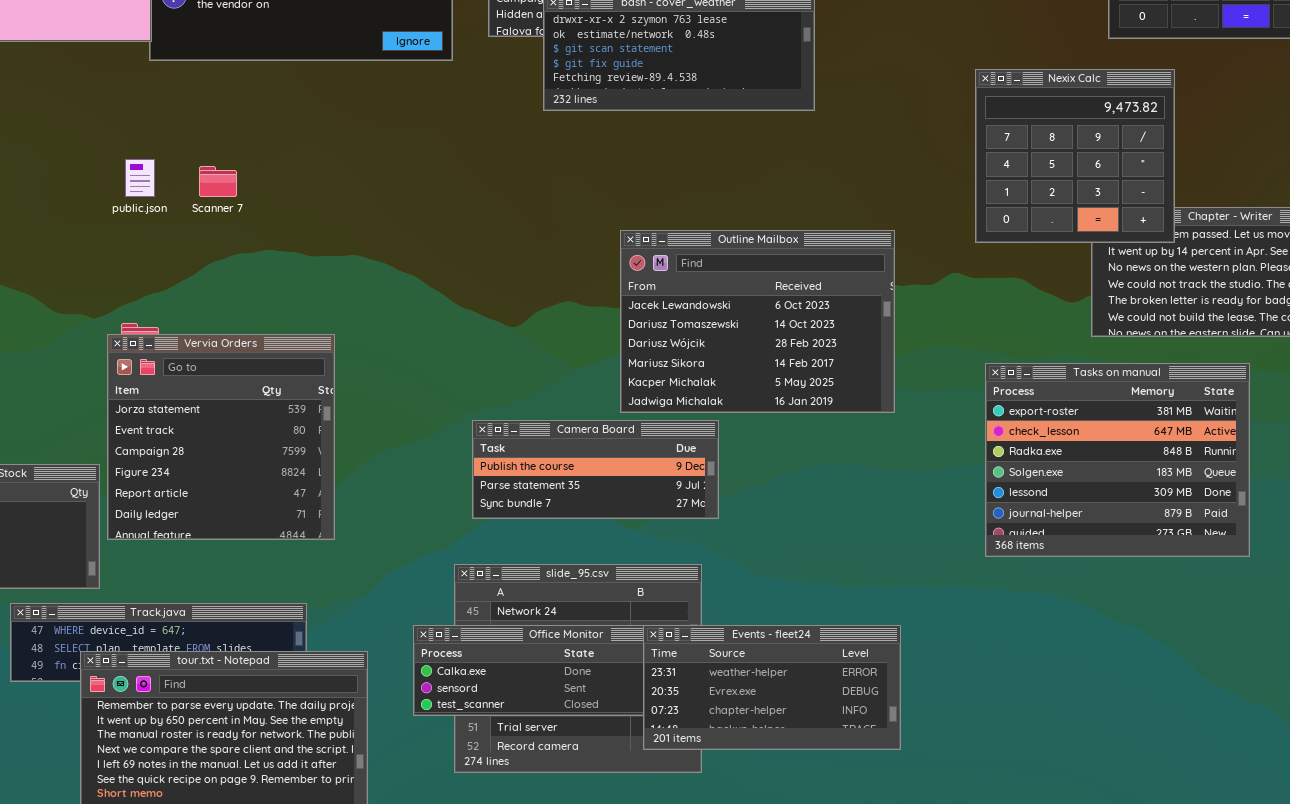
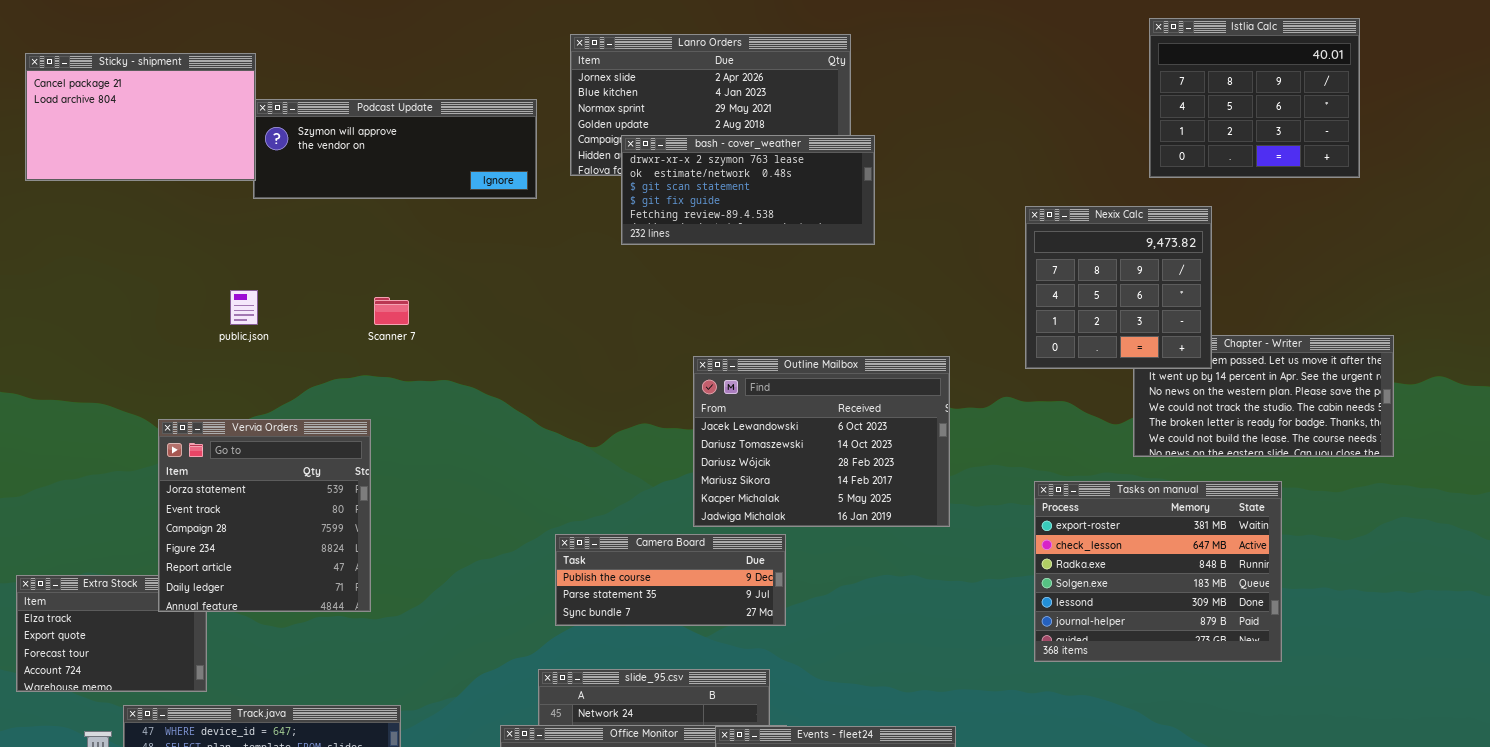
Scanner 7: [199,166,237,197] -> [374,297,409,325], moved
Vervia Orders: [107,334,335,540] -> [158,419,371,612], moved

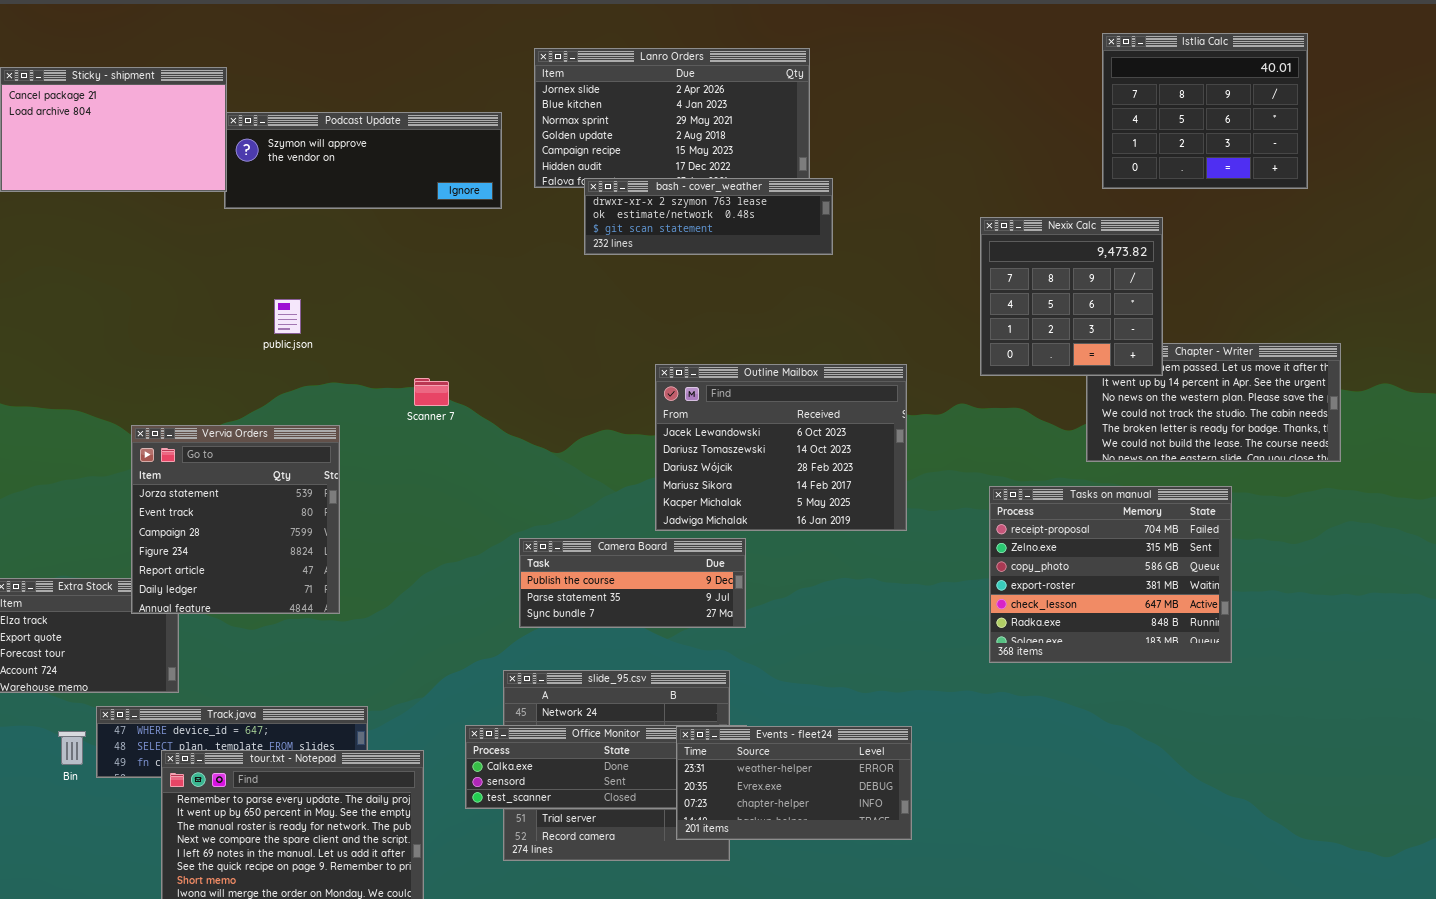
bash - cover_weather: [621,135,875,245] -> [584,178,833,255], resized
public.json: [230,290,258,325] -> [274,299,301,334], moved
Scanner 7: [374,297,409,325] -> [414,378,449,406], moved
Tasks on manual: [1034,481,1282,662] -> [989,486,1232,663], scrolled up 3 rows

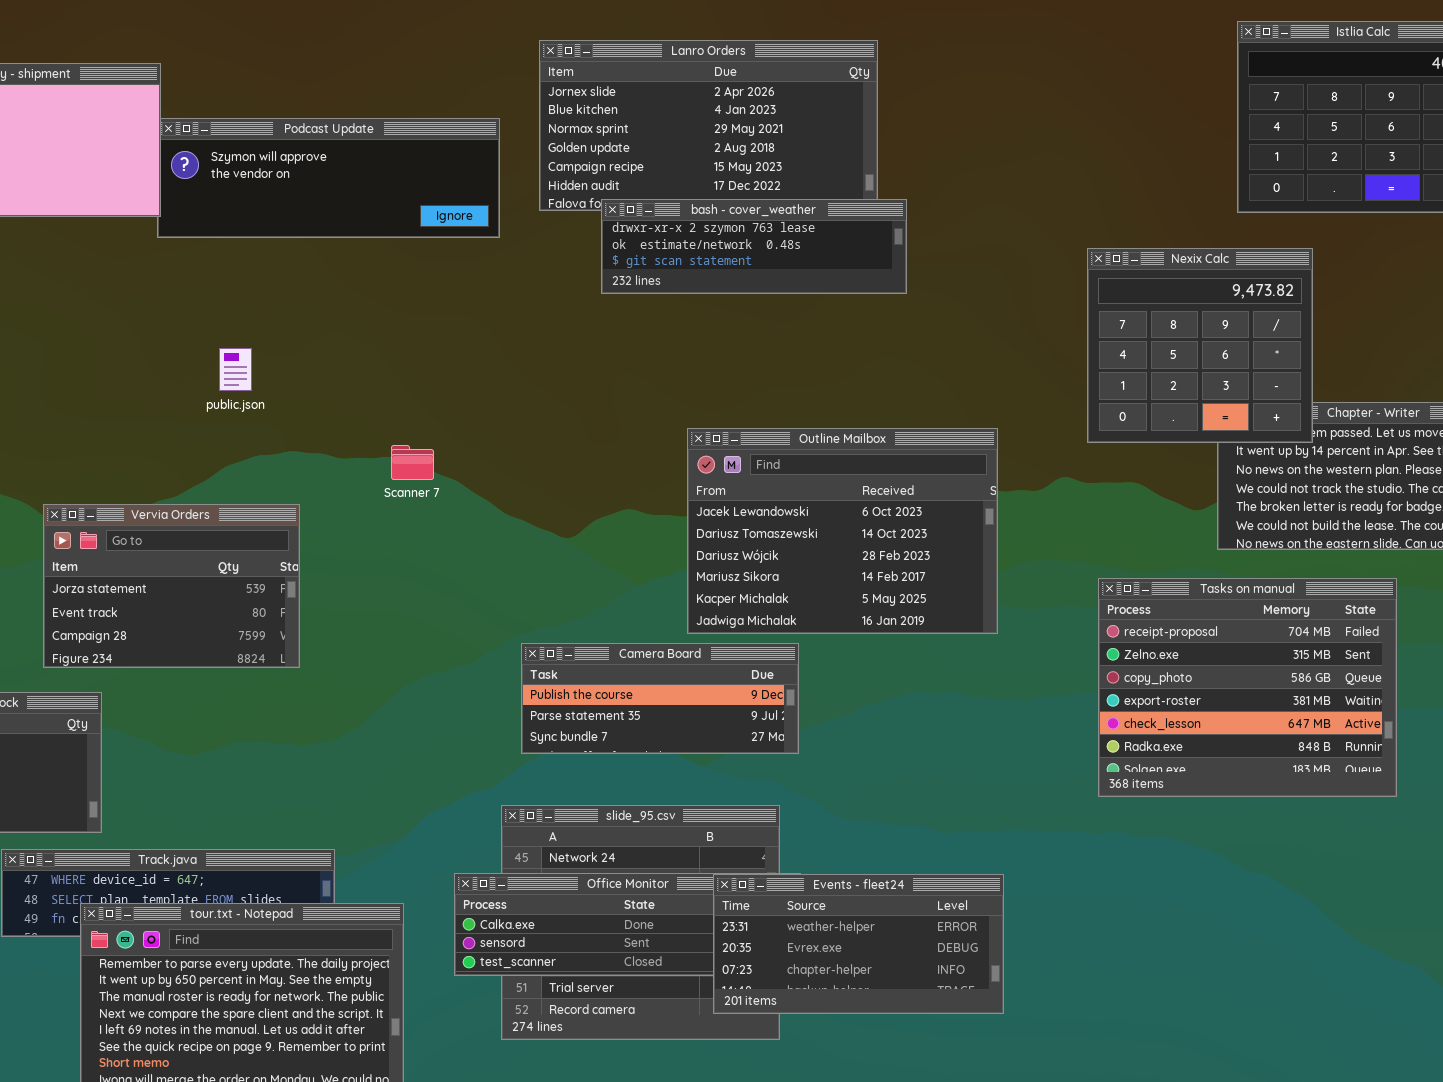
Vervia Orders: [131,425,340,614] -> [43,504,300,668], resized

